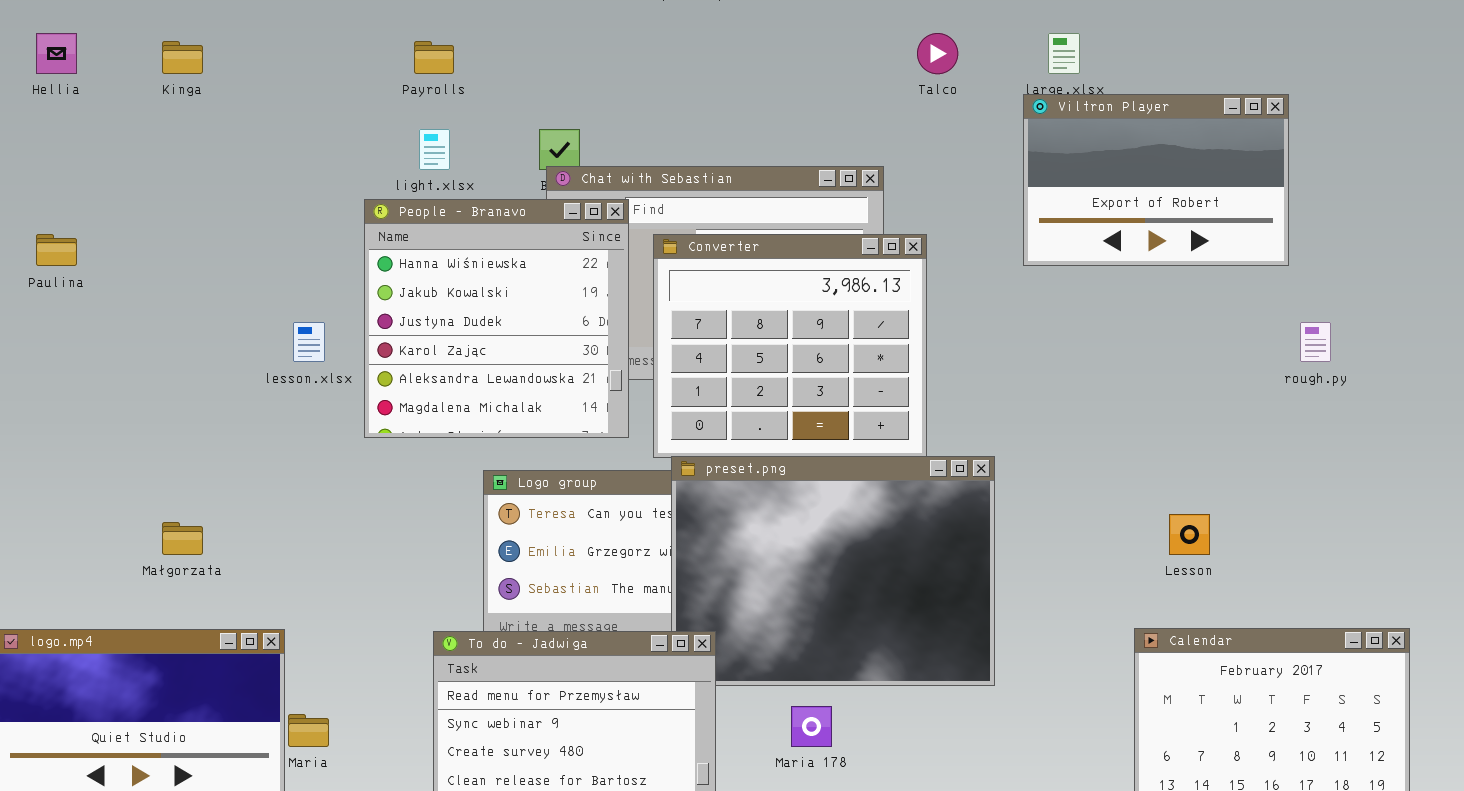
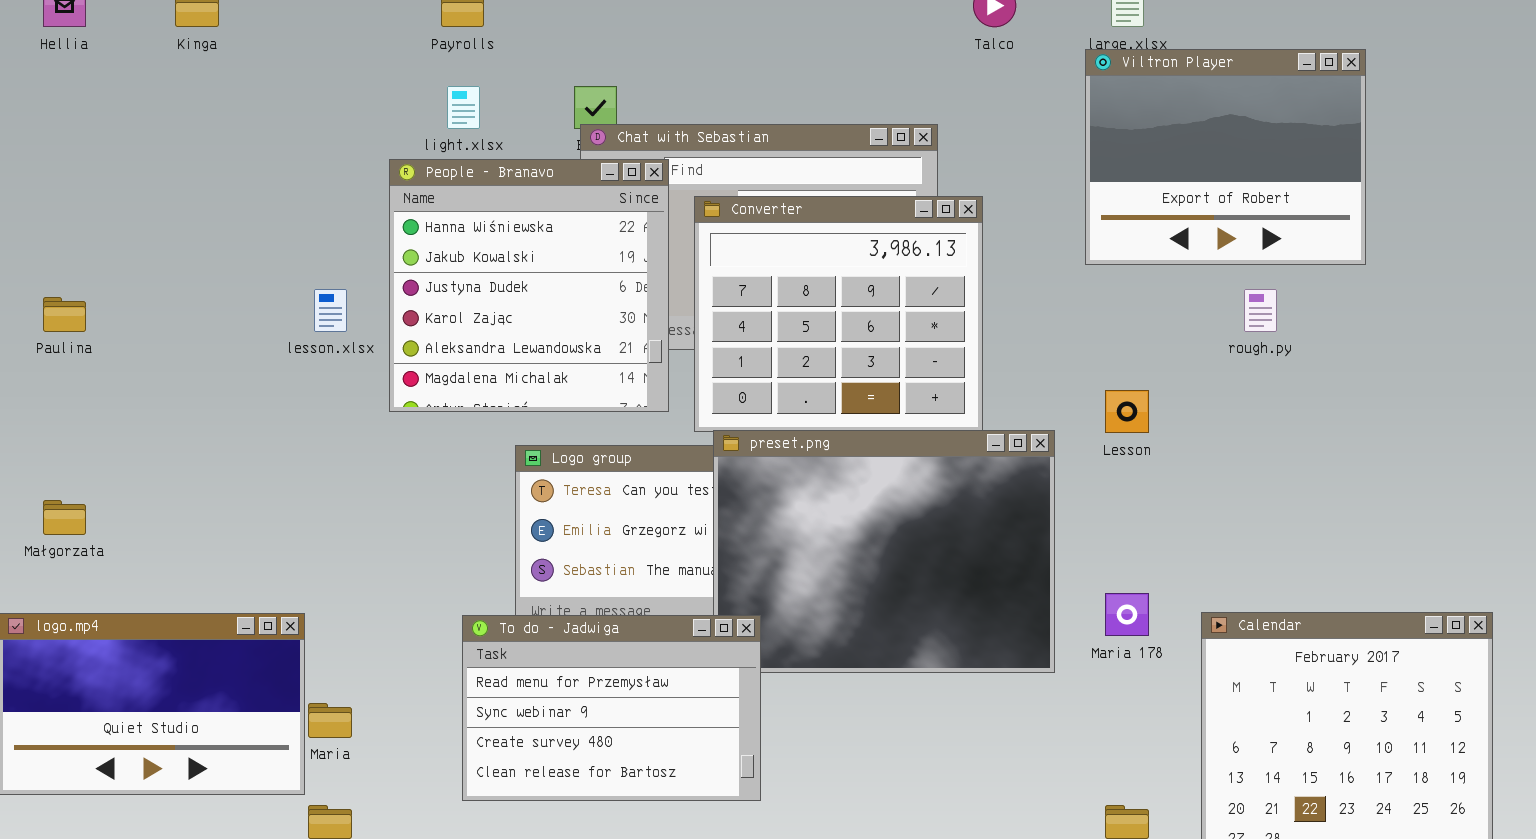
Viltron Player: [1023,94,1289,266] -> [1085,49,1366,265], resized
Paulina: [36,234,77,266] -> [43,297,86,332], moved
rough.py: [1300,322,1331,362] -> [1244,289,1277,332], moved
Lesson: [1169,514,1210,555] -> [1105,390,1149,433], moved
Małgorzata: [162,522,203,555] -> [43,500,86,535], moved
Maria 178: [791,706,832,747] -> [1105,593,1149,636], moved

